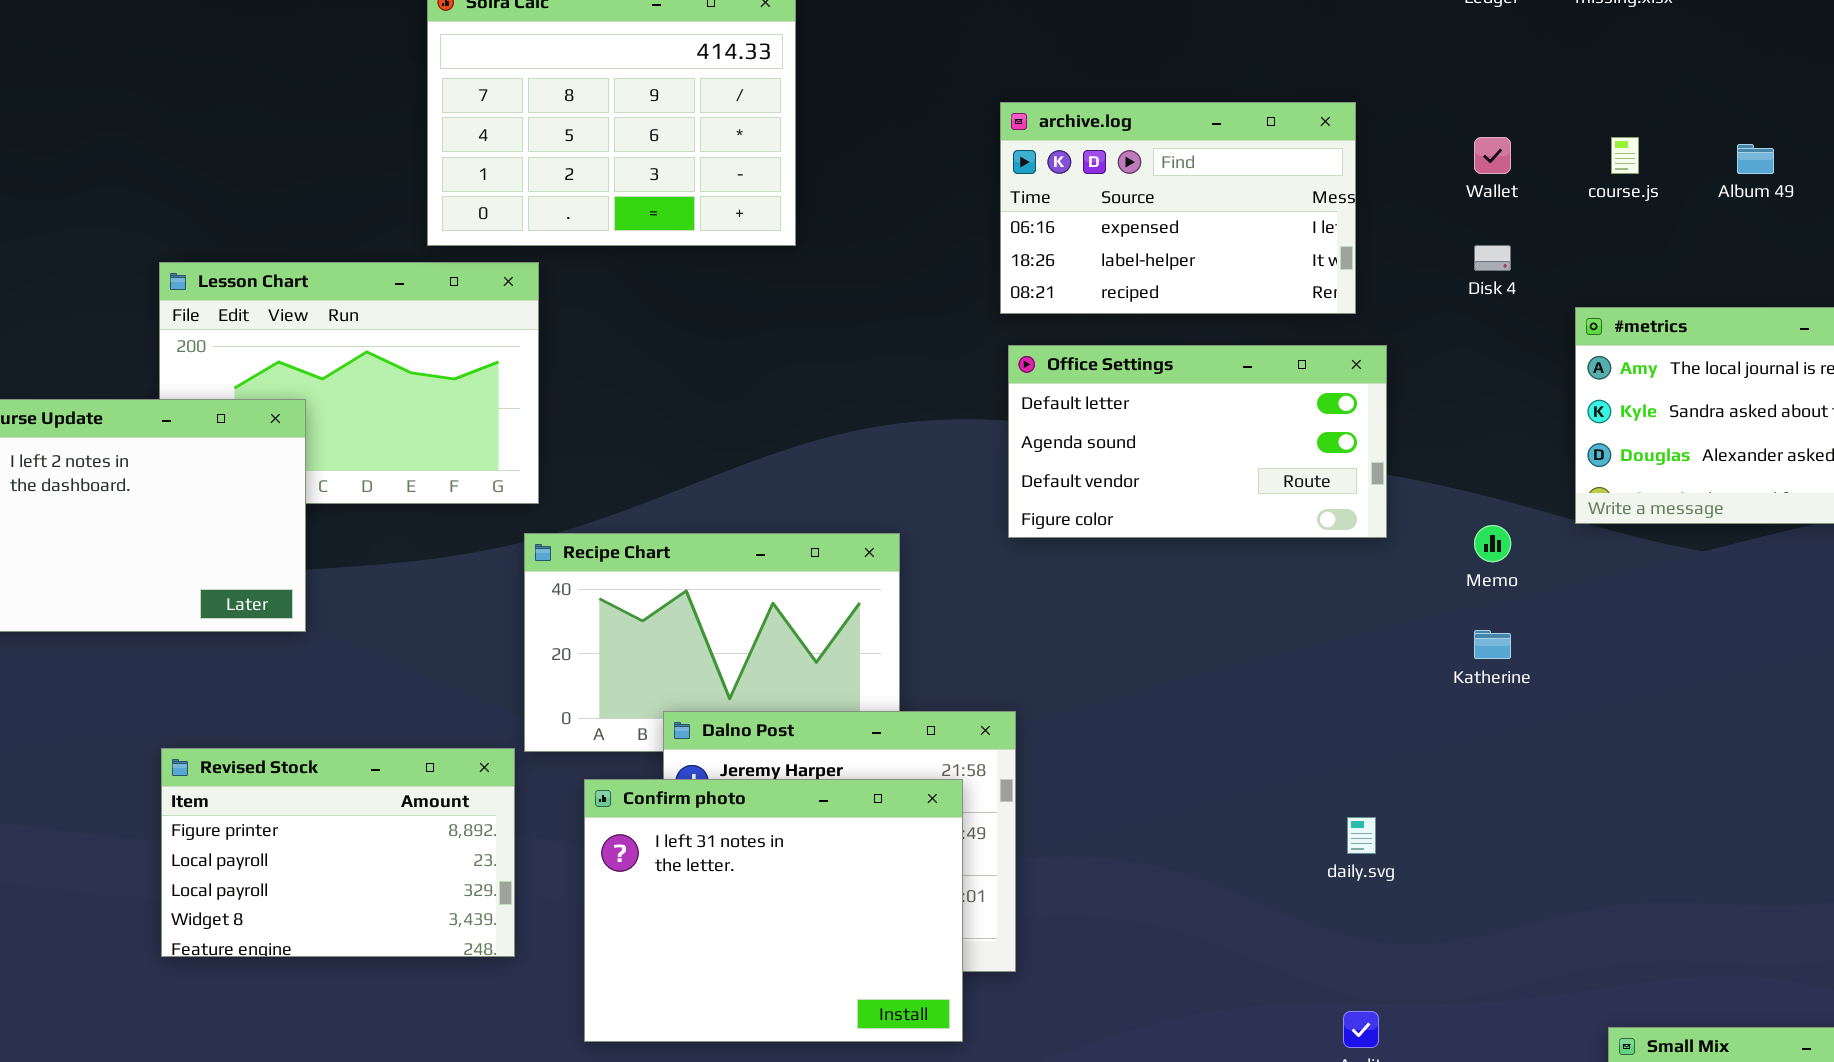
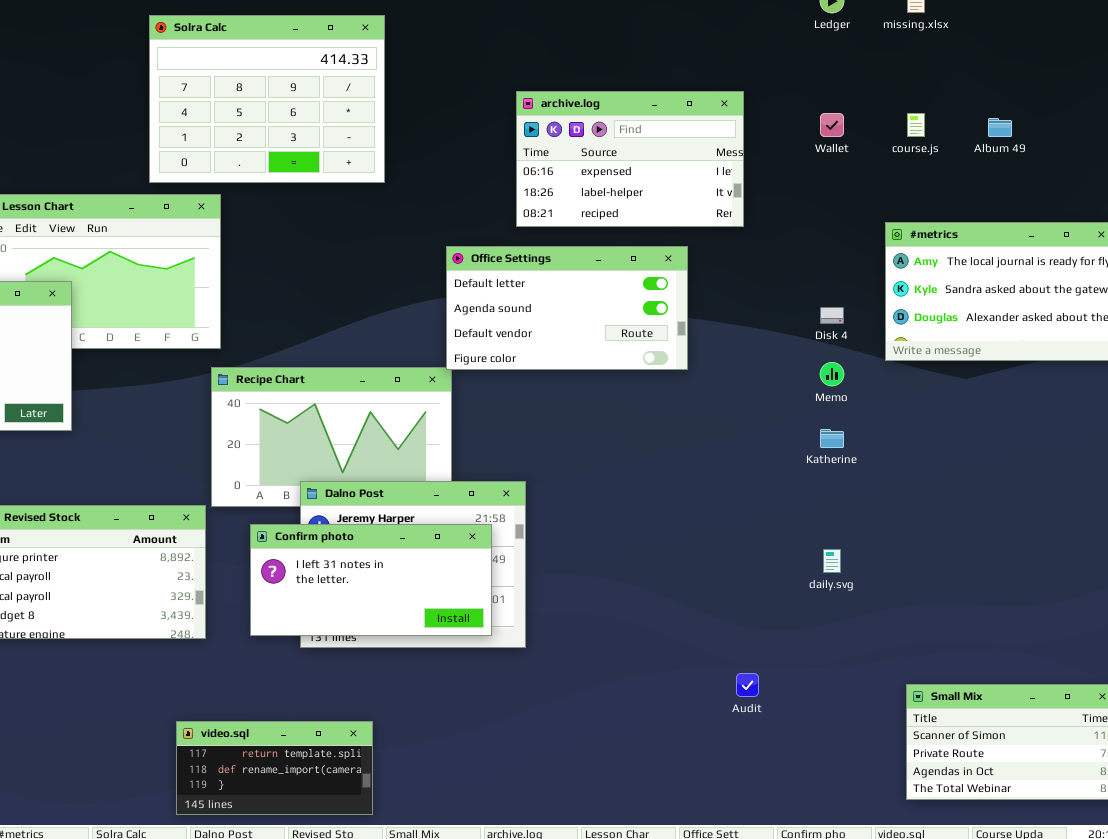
Disk 4: [1474,245,1511,271] -> [820,307,844,324], moved
Office Settings: [1008,345,1387,538] -> [446,246,688,370], moved
Confirm photo: [584,779,963,1042] -> [250,524,492,636], resized
daily.svg: [1347,817,1376,854] -> [823,549,841,573], moved

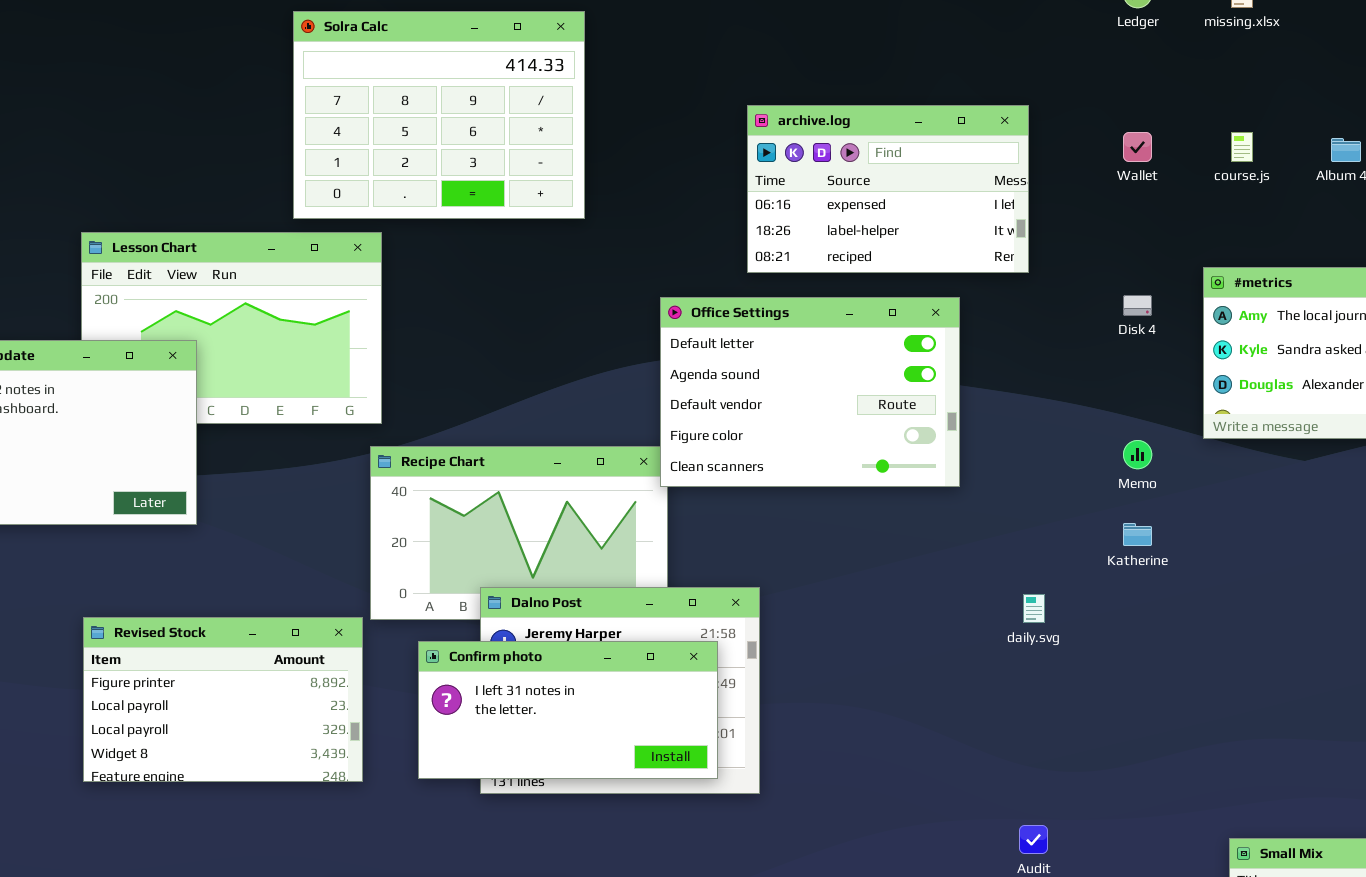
Office Settings: [446,246,688,370] -> [660,297,960,487], resized
Disk 4: [820,307,844,324] -> [1123,295,1152,316], moved
daily.svg: [823,549,841,573] -> [1023,594,1045,623], moved

